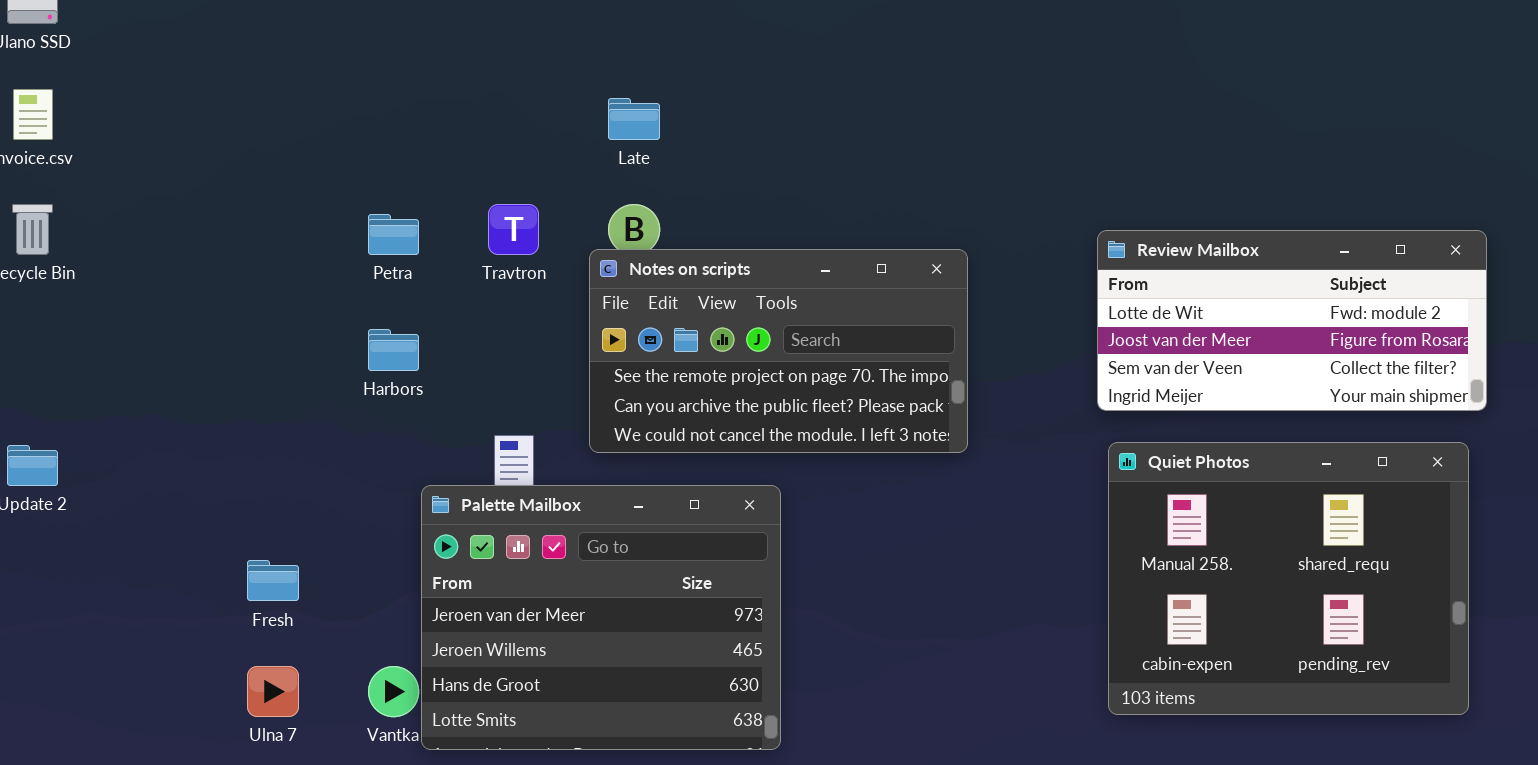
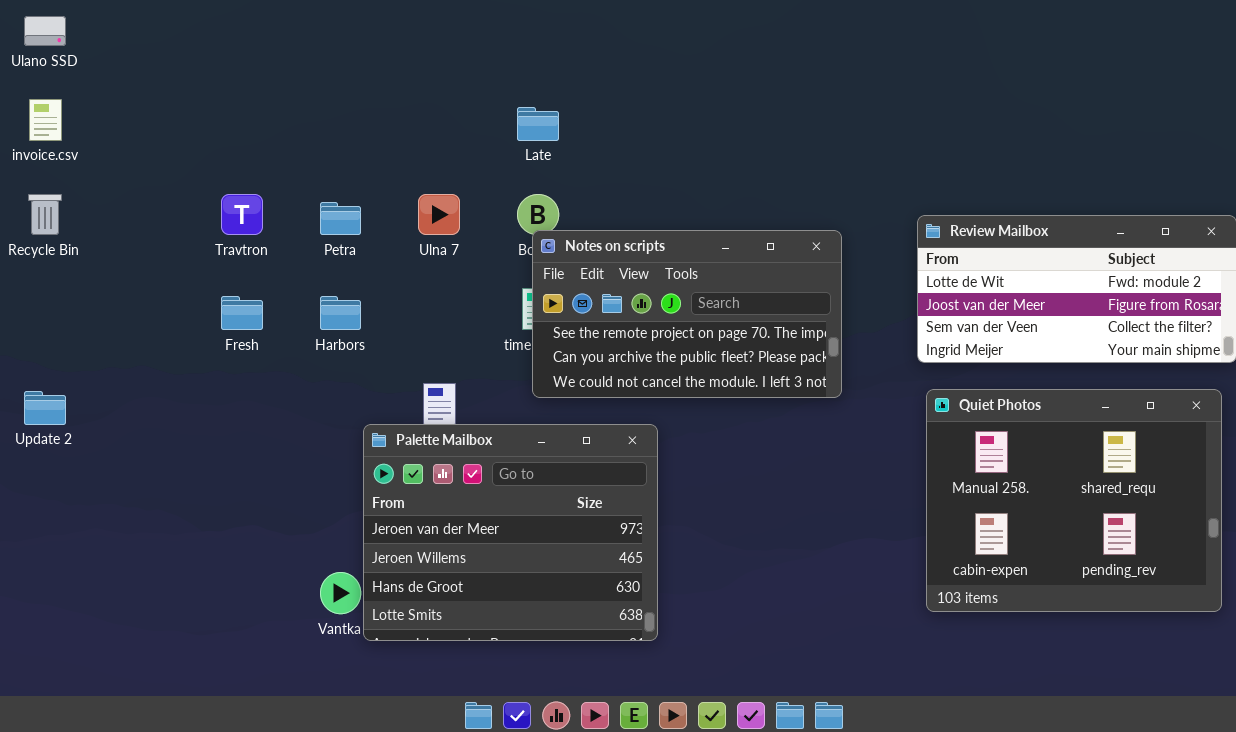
Travtron: [488,204,539,255] -> [221,194,263,235], moved
Notes on scripts: [589,249,968,453] -> [532,230,842,398], moved
Fresh: [247,560,299,601] -> [221,296,263,330], moved
Ulna 7: [247,666,299,717] -> [418,194,460,235], moved

